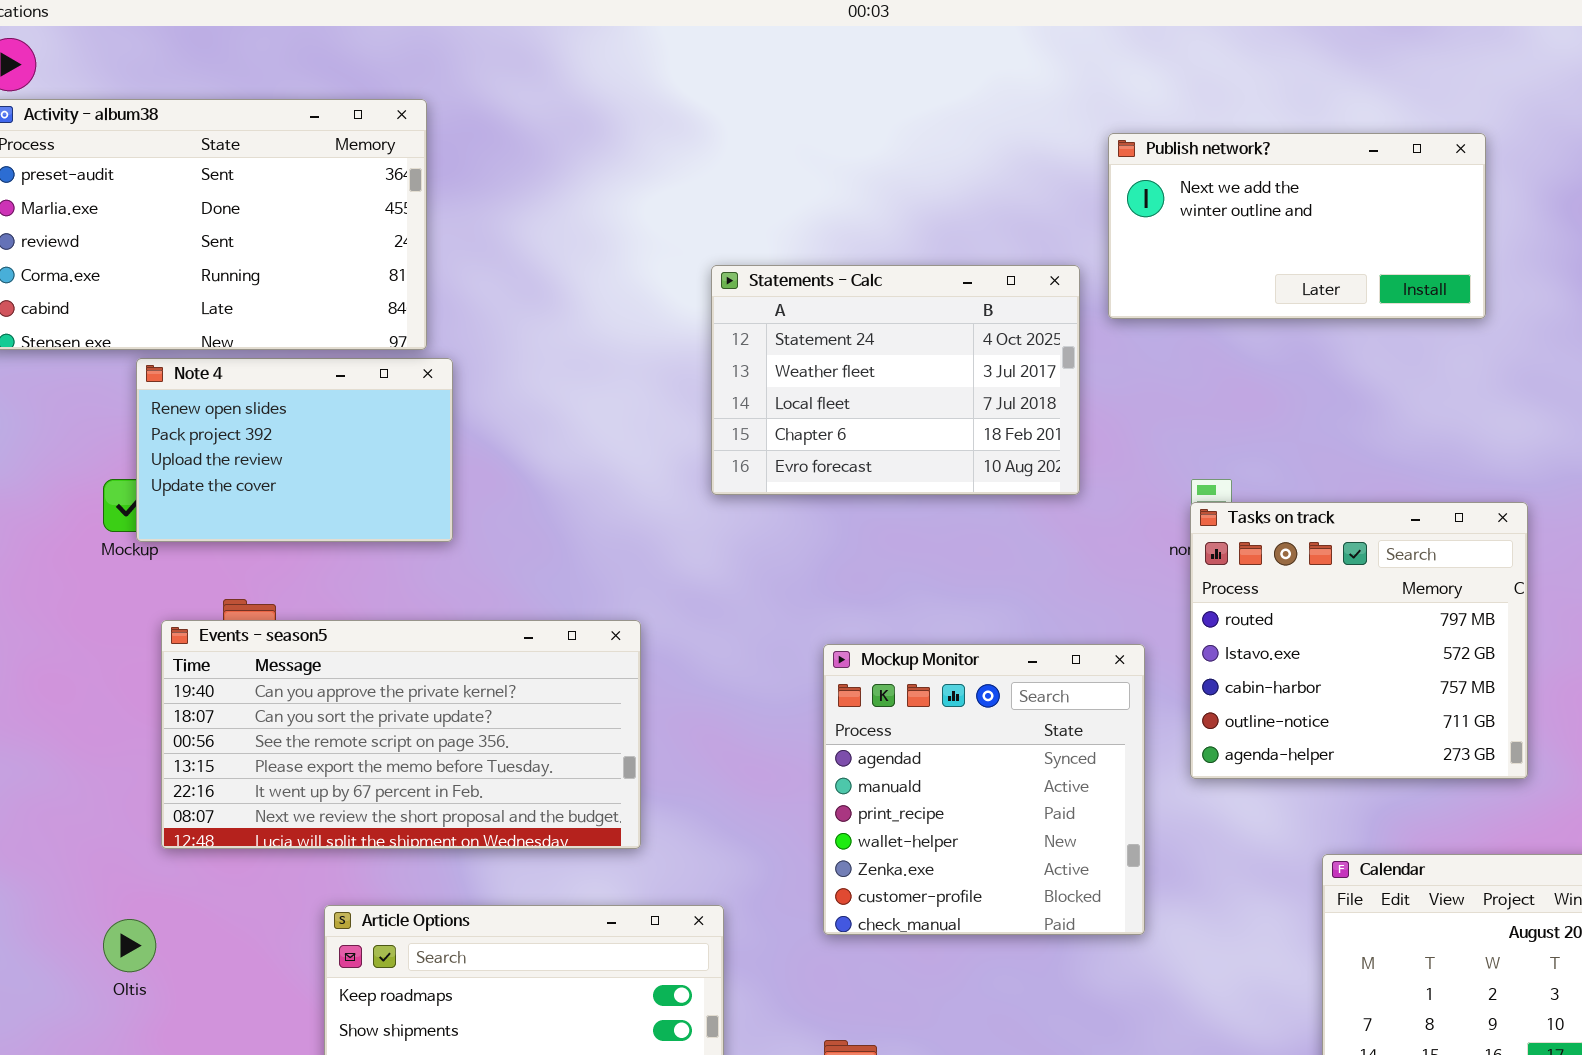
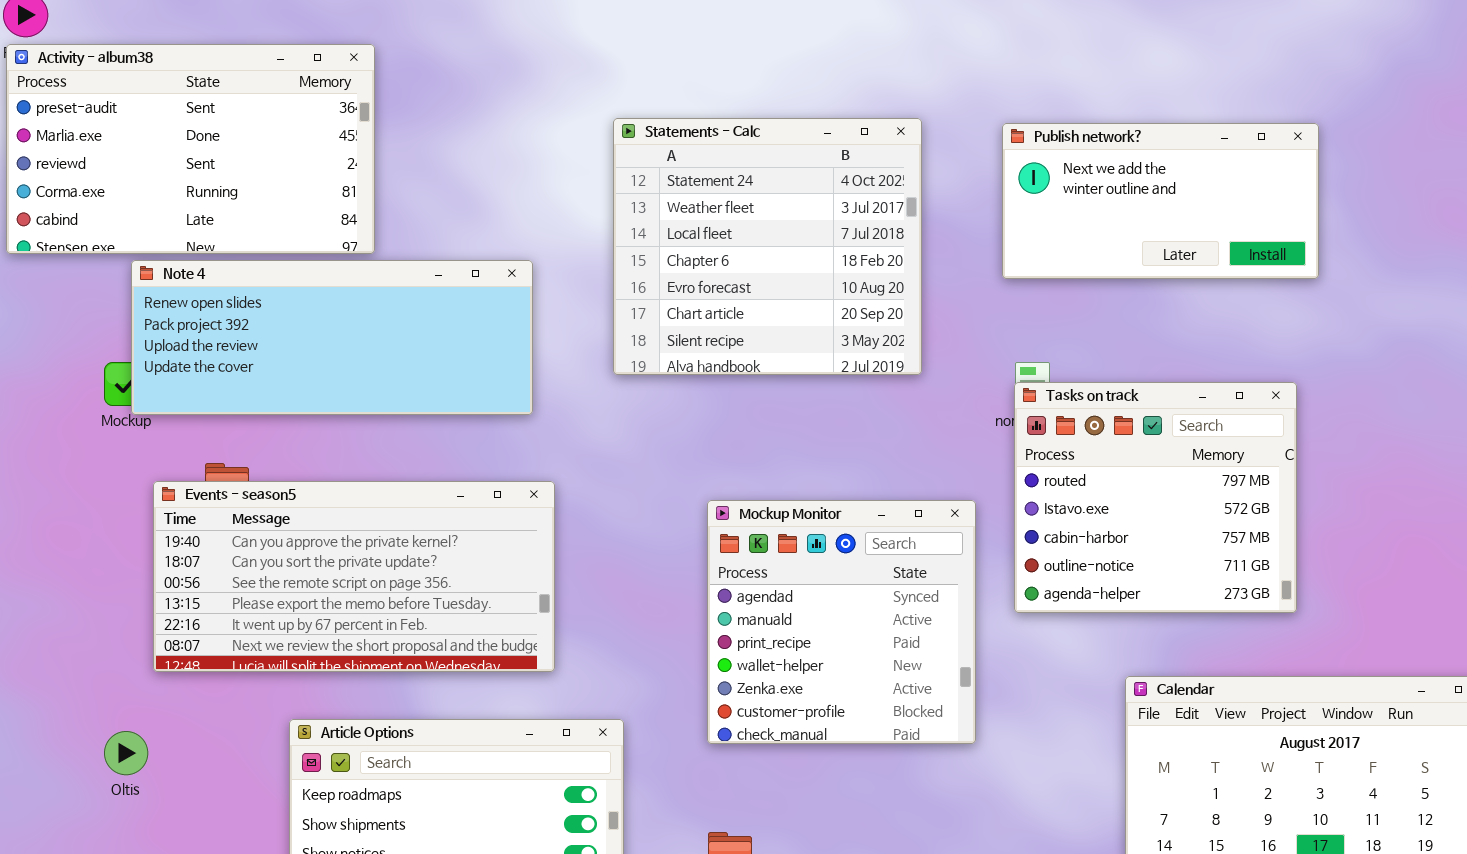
Publish network?: [1108,133,1486,319] -> [1002,123,1319,279], moved
Statements - Calc: [711,265,1080,495] -> [613,118,922,375], resized
Note 4: [136,358,453,542] -> [131,260,533,415], resized

